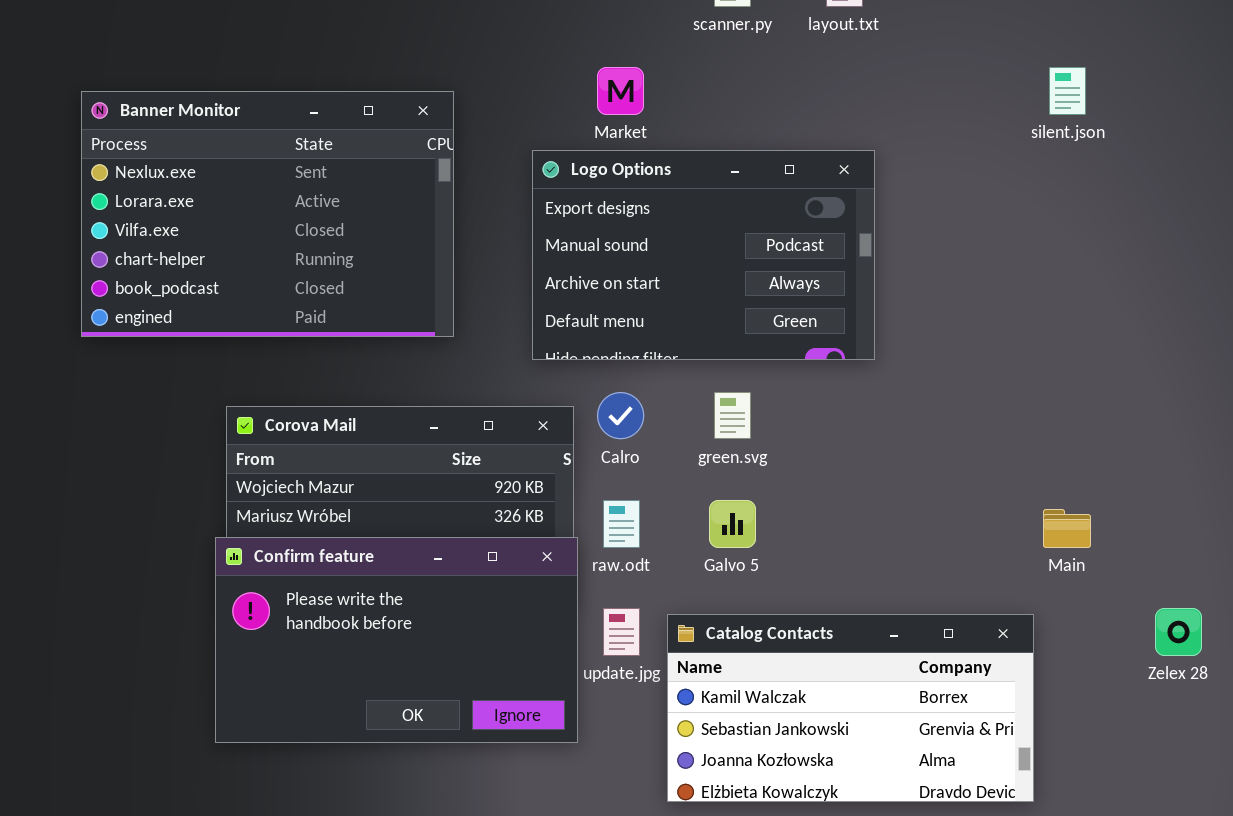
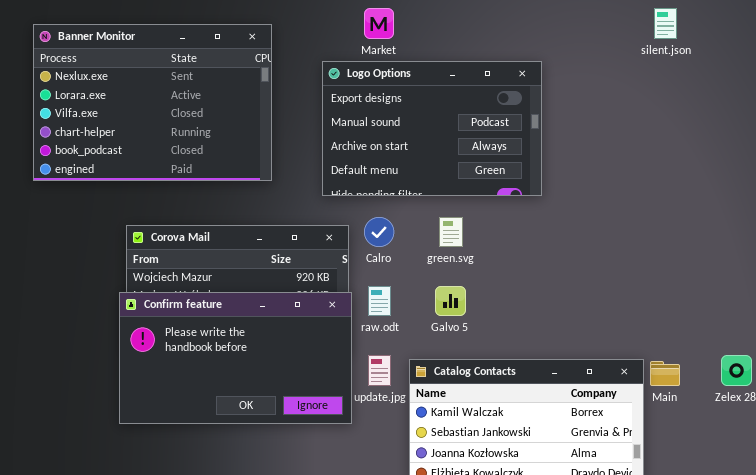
Main: [1043,509,1091,548] -> [650,361,680,386], moved
Confirm feature: [215,537,578,743] -> [119,292,352,424], moved

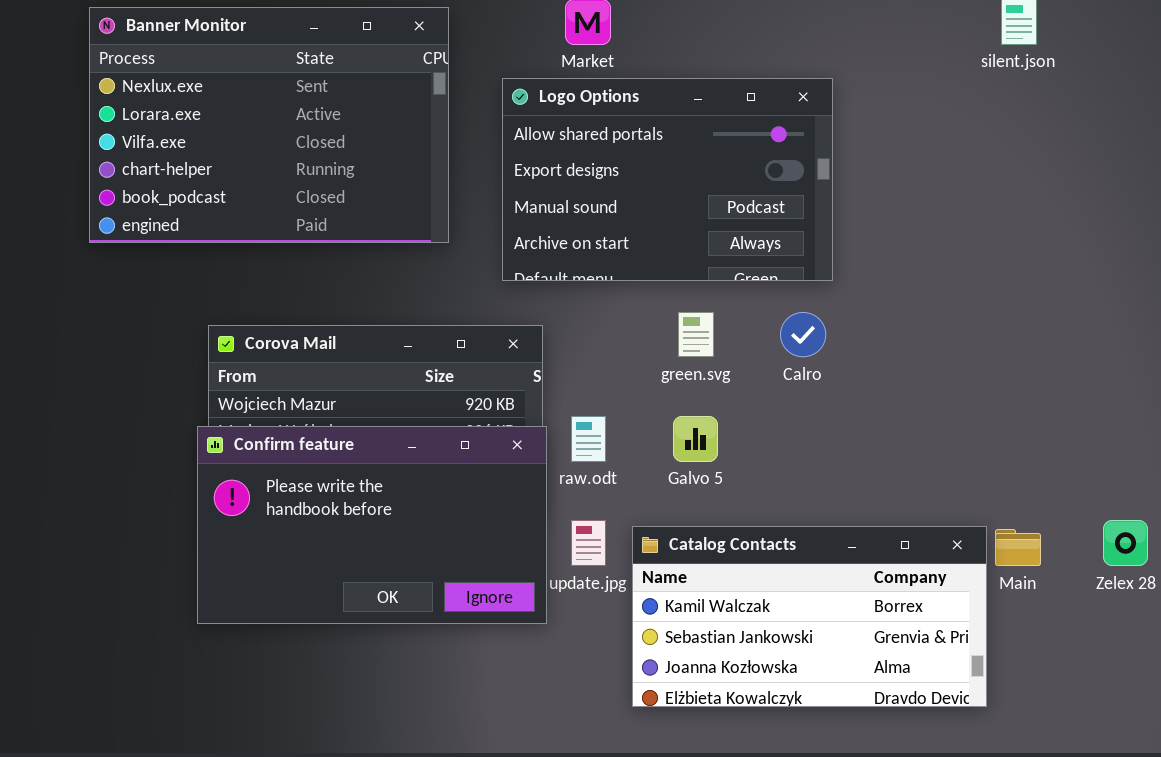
Banner Monitor: [33,24,272,181] -> [89,7,449,243], moved
Logo Options: [322,61,542,196] -> [502,78,833,281], scrolled up 1 row
Calro: [364,217,394,247] -> [780,312,826,357], moved

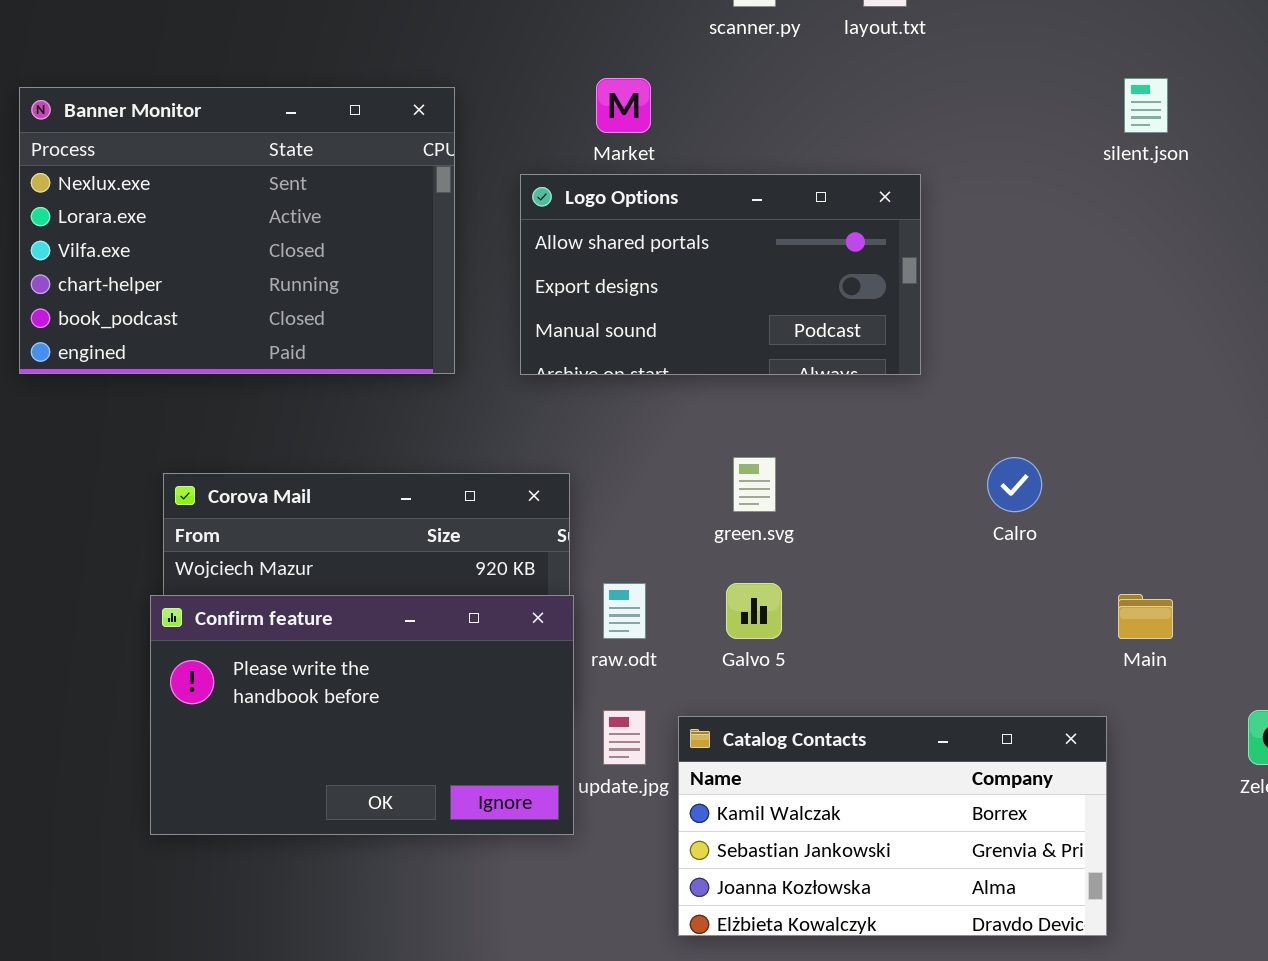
Logo Options: [502,78,833,281] -> [520,174,921,375], resized
Calro: [780,312,826,357] -> [987,457,1042,512], moved
Main: [995,529,1041,566] -> [1118,594,1173,639], moved

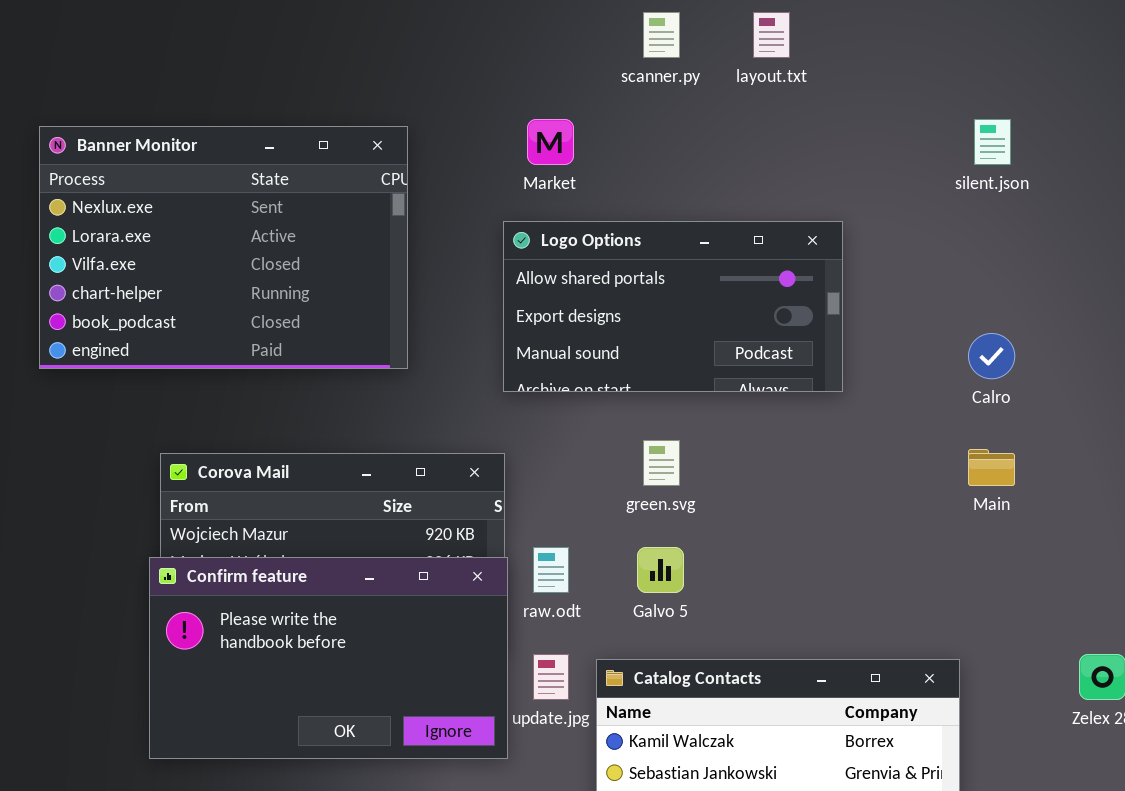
Logo Options: [520,174,921,375] -> [503,221,843,392], moved
Calro: [987,457,1042,512] -> [968,333,1015,379], moved
Main: [1118,594,1173,639] -> [968,449,1015,486], moved

